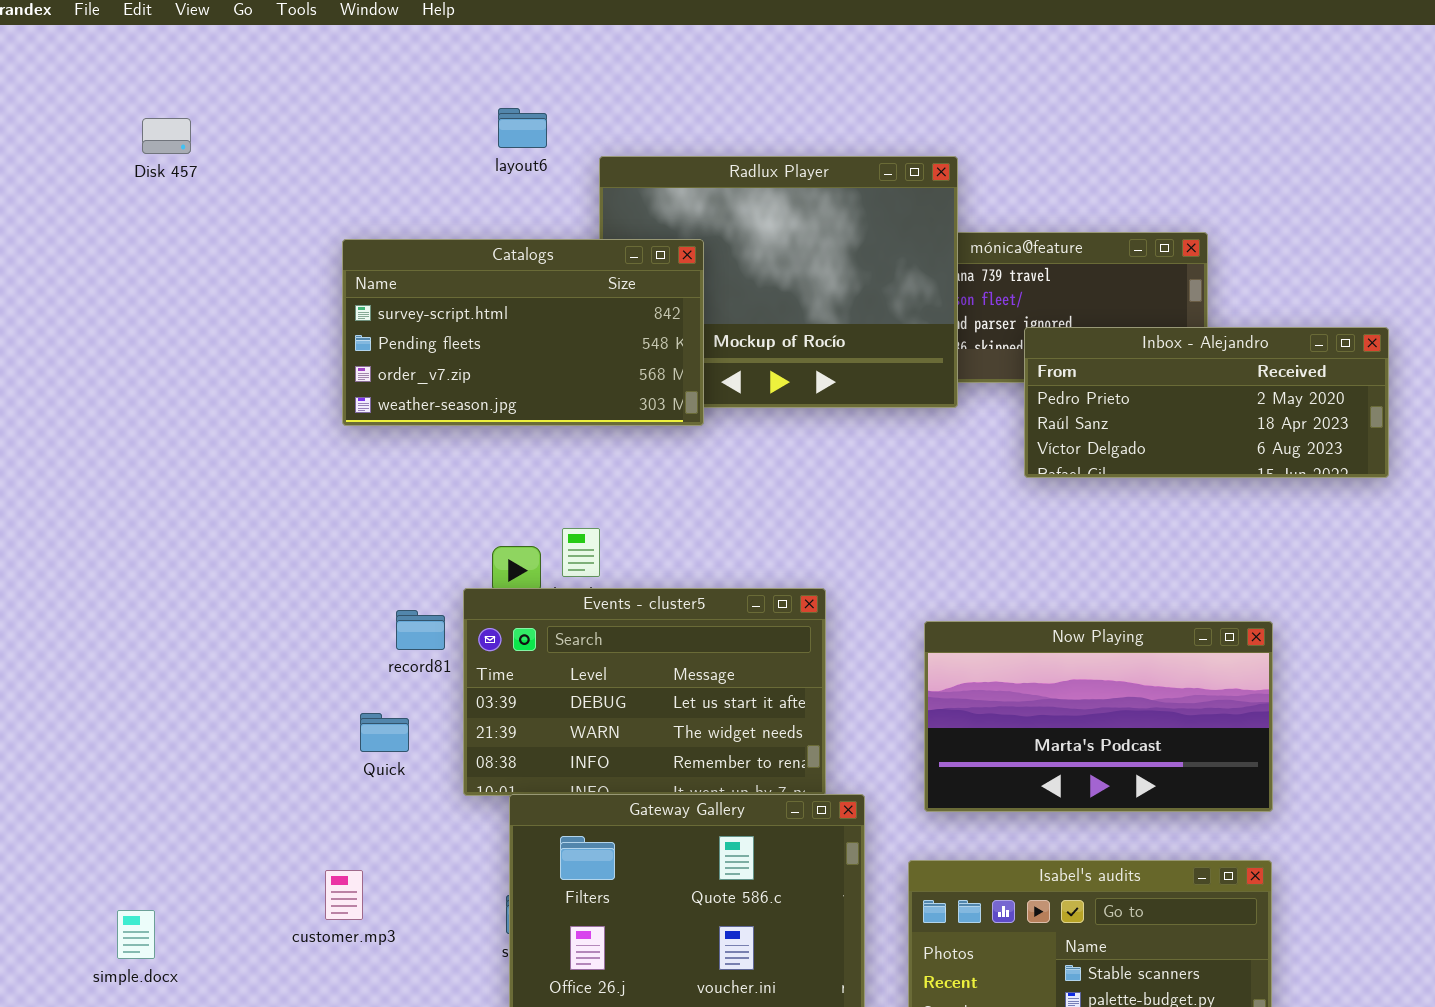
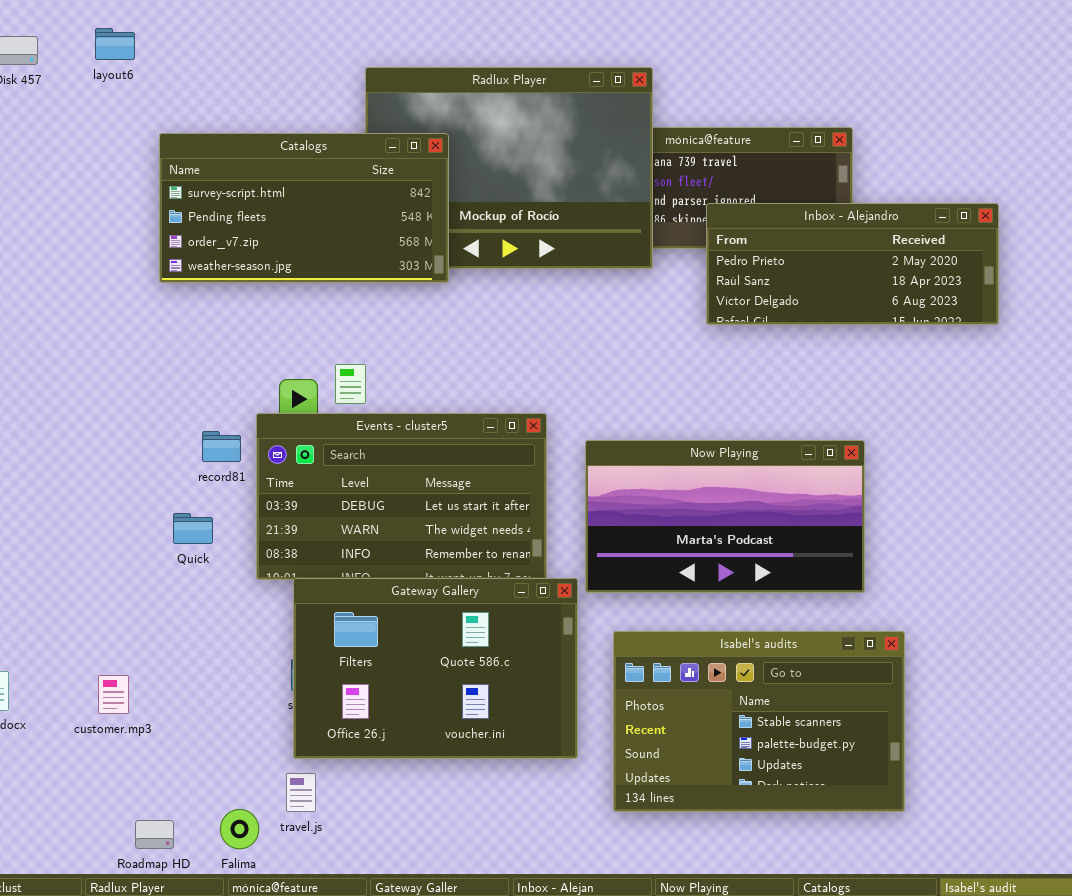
layout6: [498,108,547,148] -> [95,28,135,60], moved
Now Playing: [924,621,1273,812] -> [585,440,865,593], moved
customer.mp3: [325,870,363,920] -> [98,675,129,714], moved

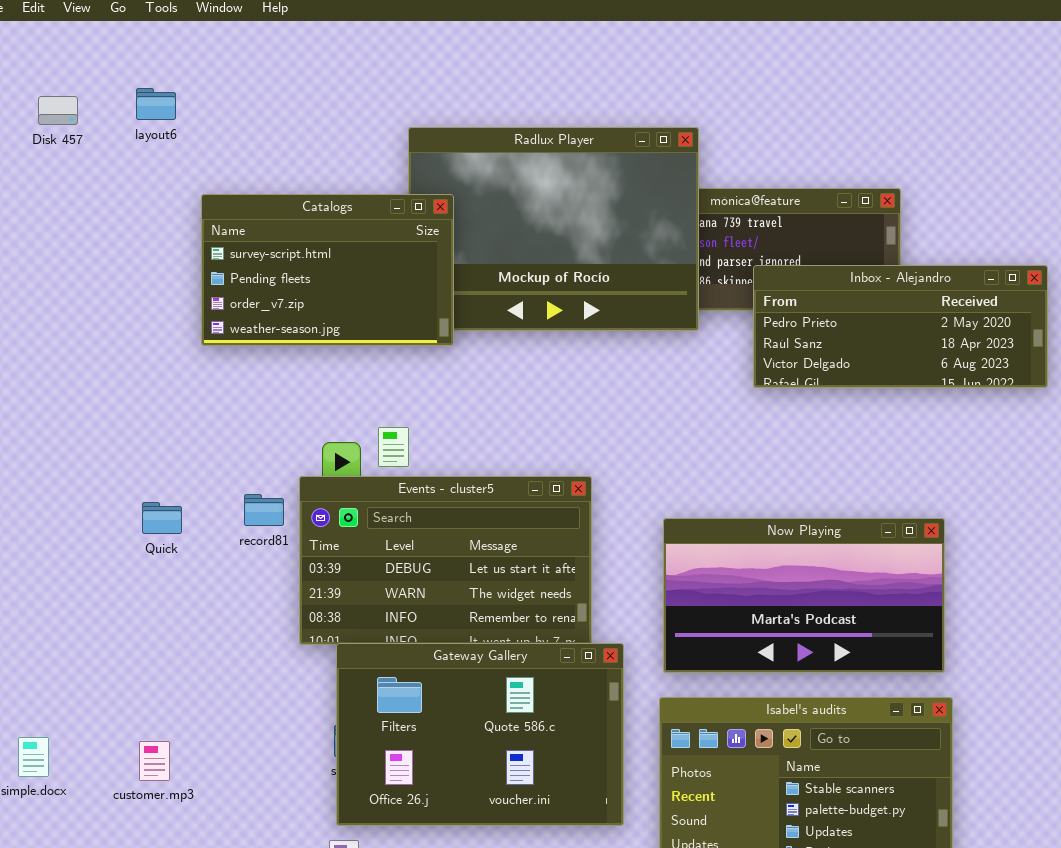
Catalogs: [159,133,449,283] -> [201,194,454,346], resized
Now Playing: [585,440,865,593] -> [663,518,945,673], moved
Quick: [173,513,213,544] -> [142,502,182,534], moved

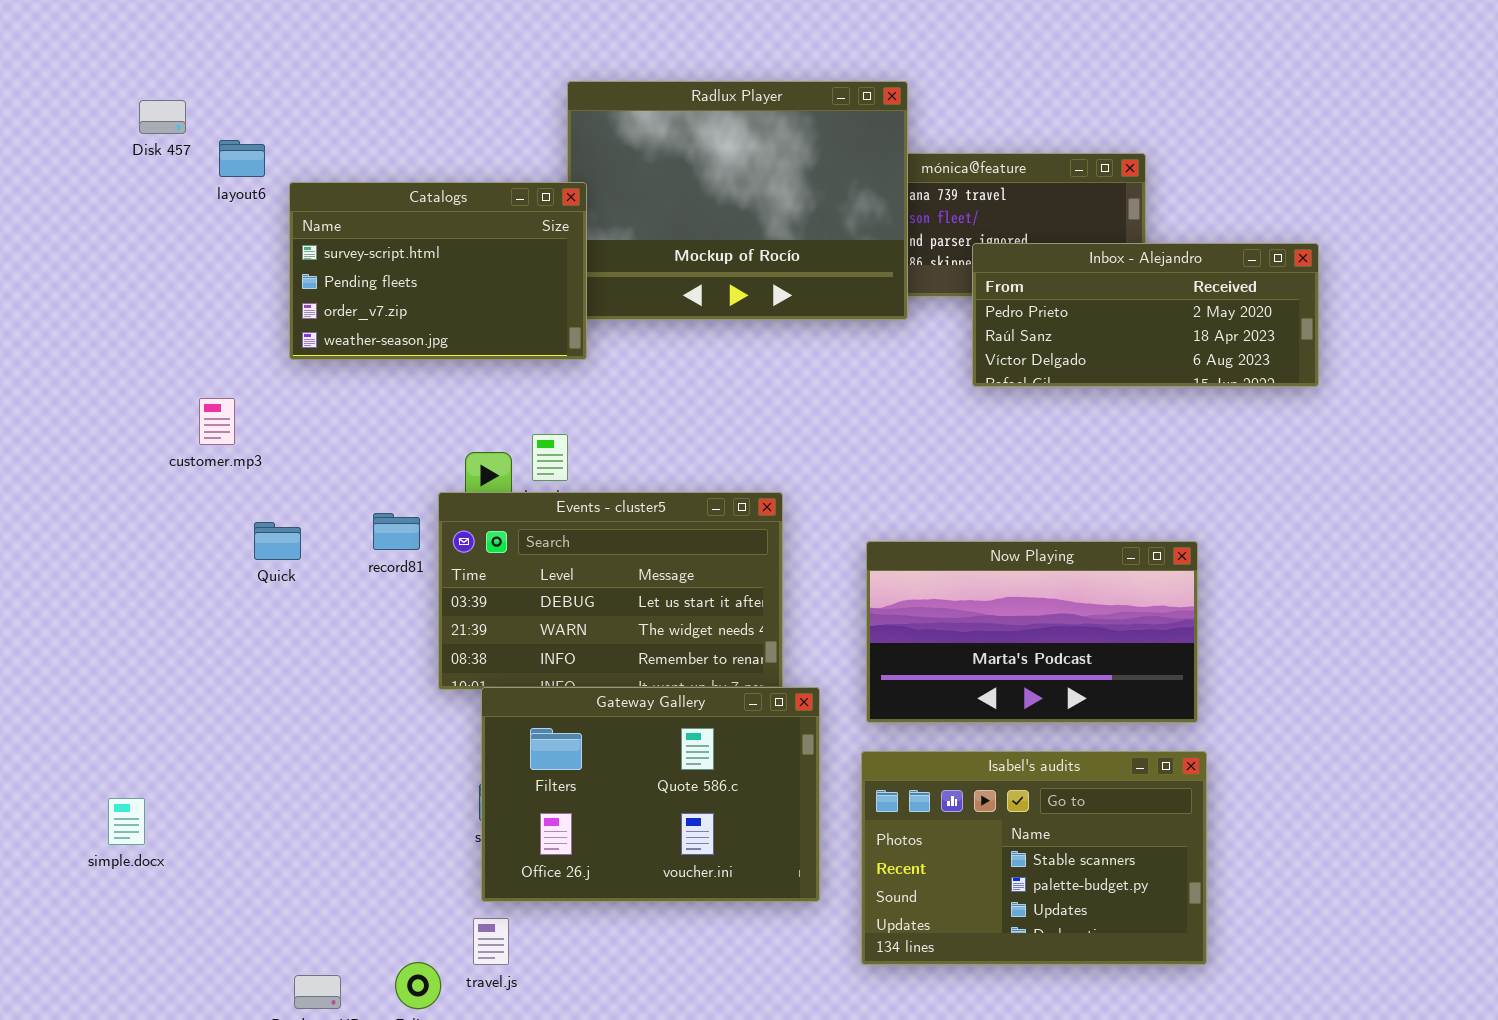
layout6: [136,88,176,120] -> [219,140,265,177], moved
Disk 457: [38,96,78,125] -> [139,100,186,134], moved
Catalogs: [201,194,454,346] -> [289,182,587,360], moved
customer.mp3: [139,741,170,781] -> [199,398,235,445], moved

